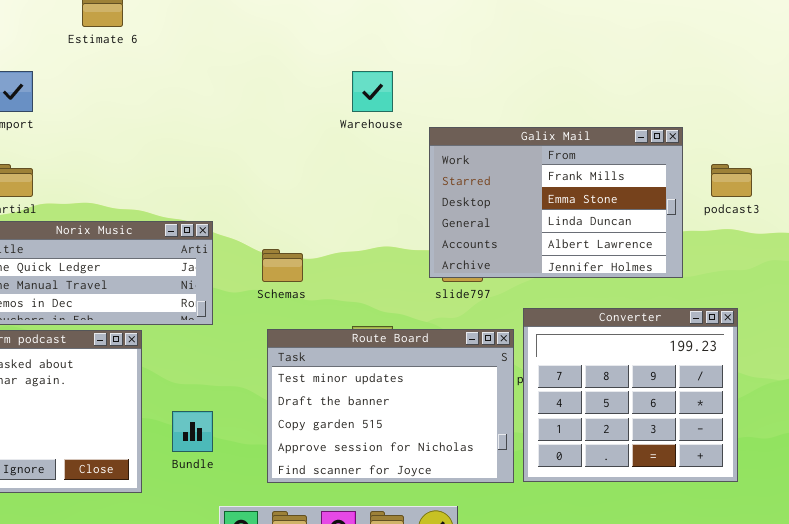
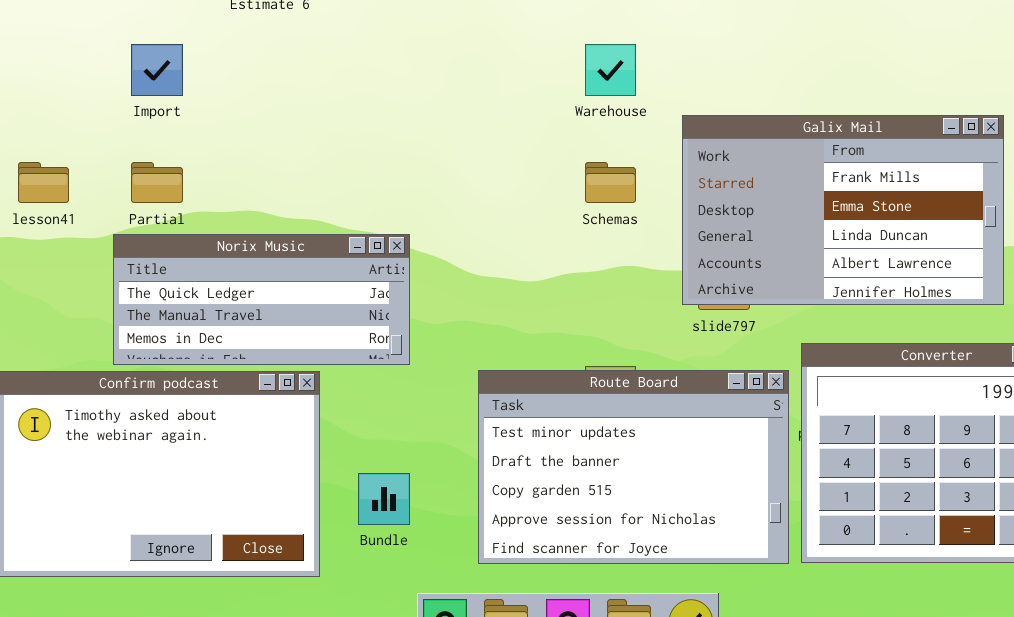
Schemas: [262,249,303,282] -> [585,162,636,203], moved

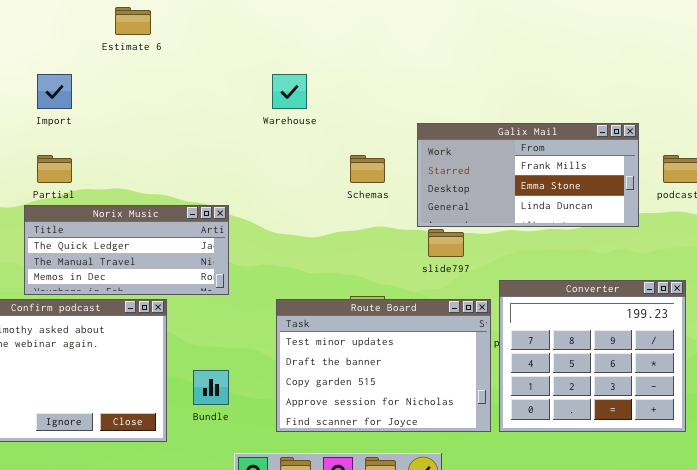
Warehouse: [585,44,636,96] -> [272,74,307,109], moved
Galix Mail: [682,115,1004,305] -> [417,123,639,227], resized

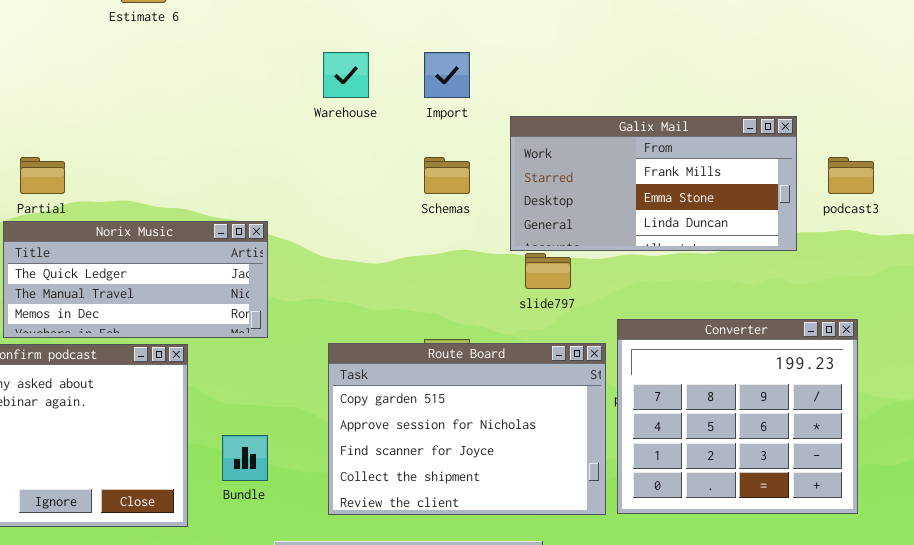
Import: [37,74,72,109] -> [424,52,470,98], moved
Route Board: [276,299,491,432] -> [328,343,606,515], scrolled down 2 rows

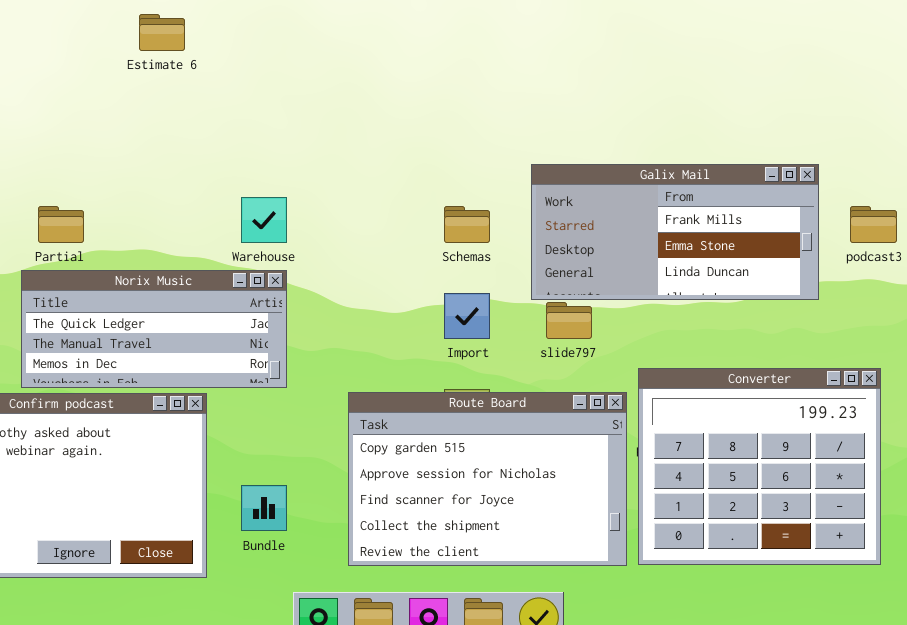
Warehouse: [323,52,369,98] -> [241,197,287,243], moved
Import: [424,52,470,98] -> [444,293,490,339], moved

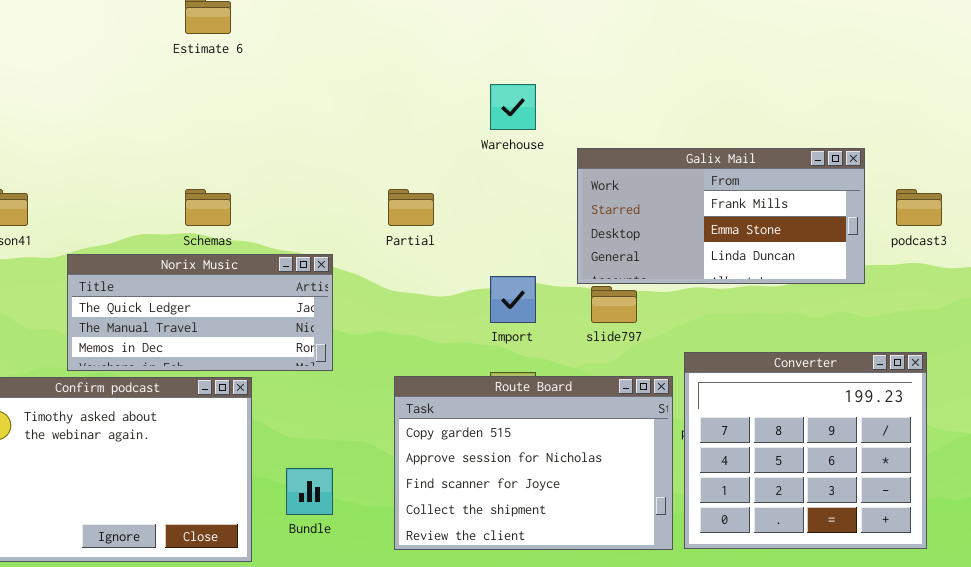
Warehouse: [241,197,287,243] -> [490,84,536,130], moved
Partial: [38,206,84,243] -> [388,189,434,226], moved
Schemas: [444,206,490,243] -> [185,189,231,226], moved

